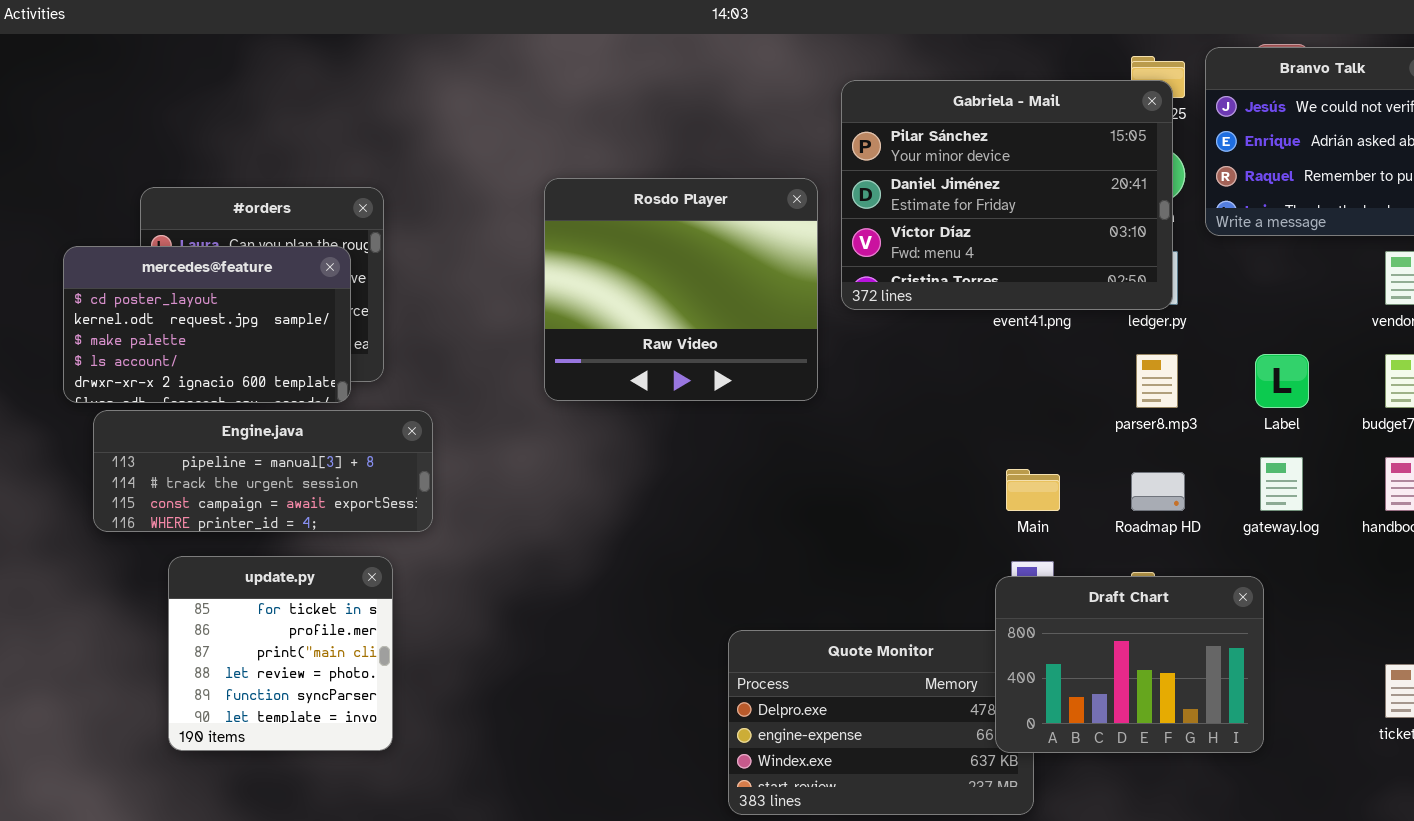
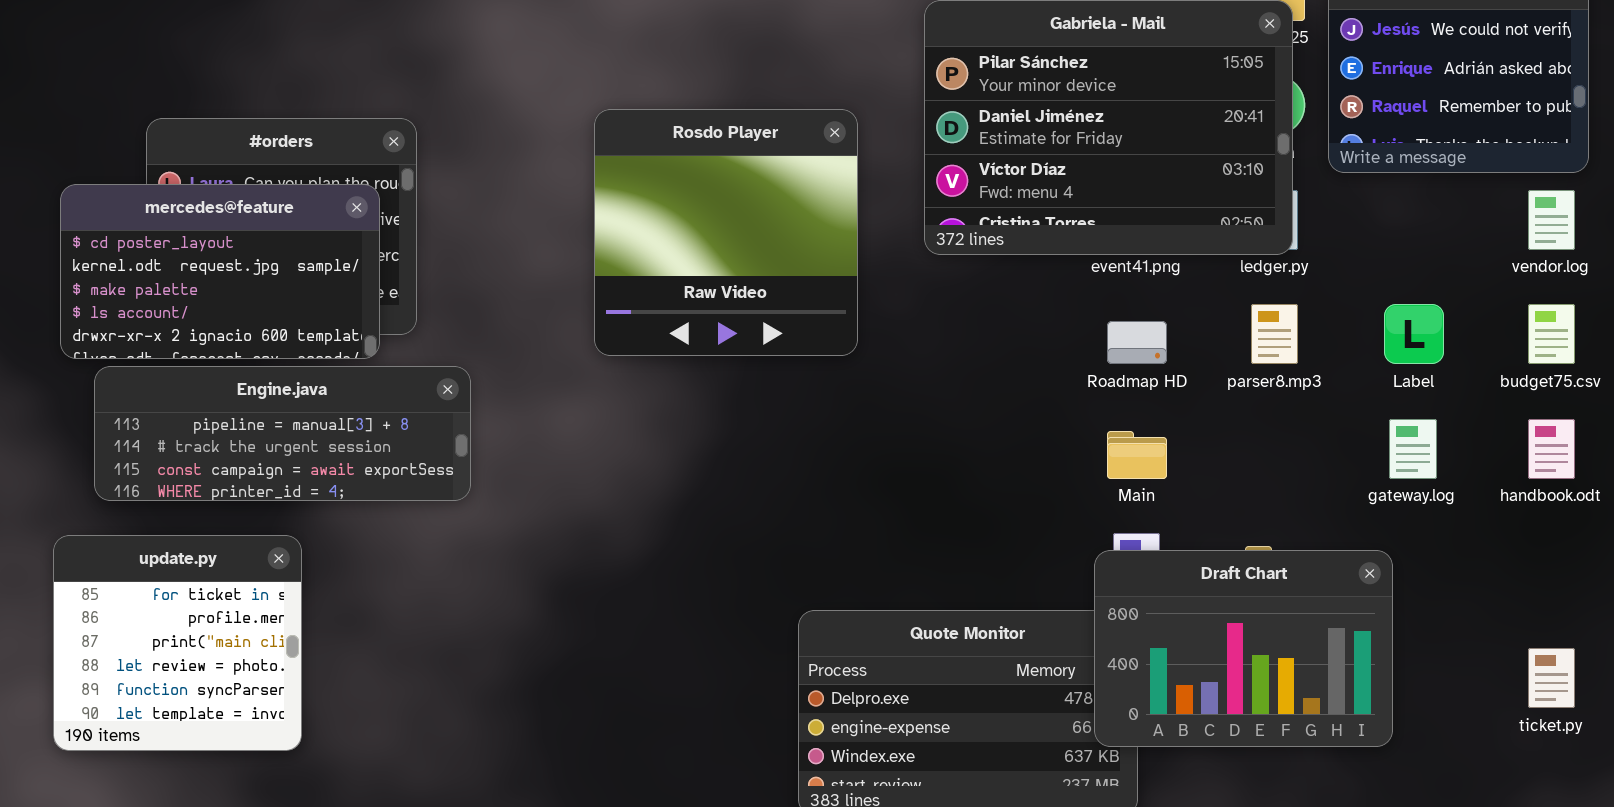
Rosdo Player: [544,178,818,401] -> [594,109,858,356], resized
Roadmap HD: [1131,472,1185,511] -> [1107,321,1167,364], moved
update.py: [168,556,393,751] -> [53,535,302,751], moved

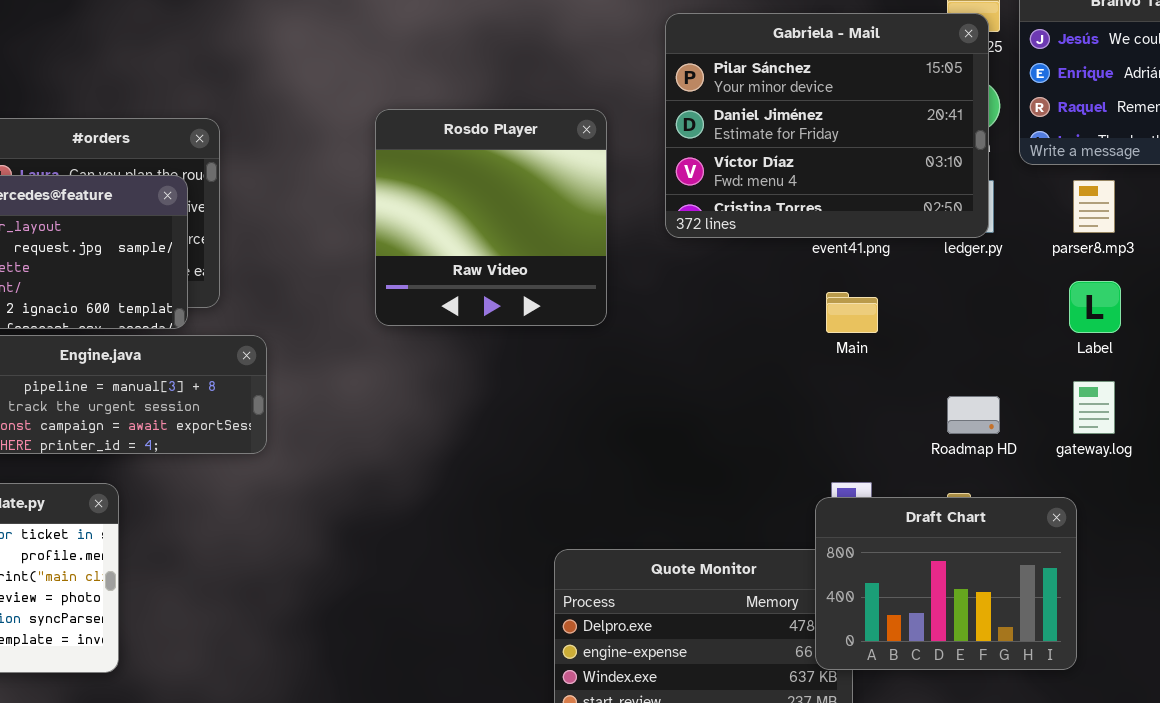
parser8.mp3: [1251,304,1298,364] -> [1073,180,1115,233], moved
Roadmap HD: [1107,321,1167,364] -> [947,396,1000,434], moved
Main: [1107,431,1167,479] -> [826,292,878,333], moved

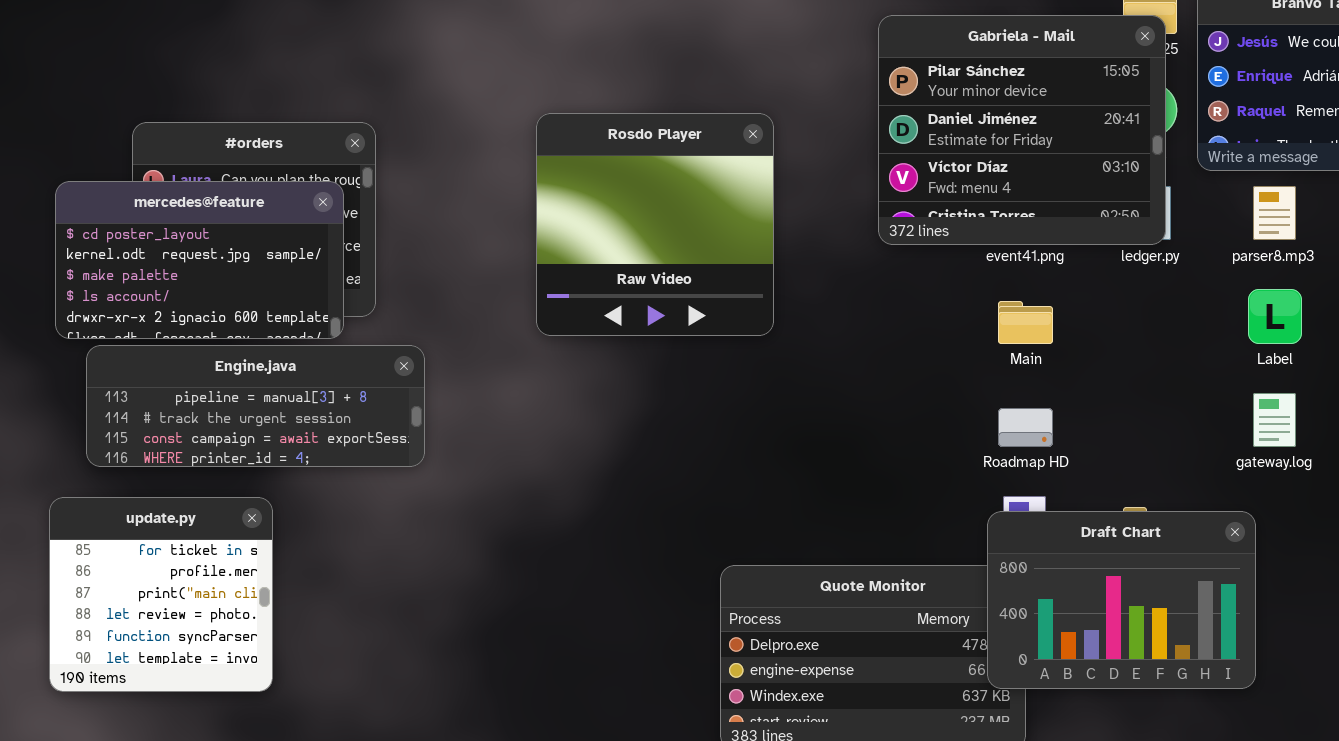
Gabriela - Mail: [665,13,989,238] -> [878,15,1166,245], resized
Roadmap HD: [947,396,1000,434] -> [998,408,1053,447], moved

